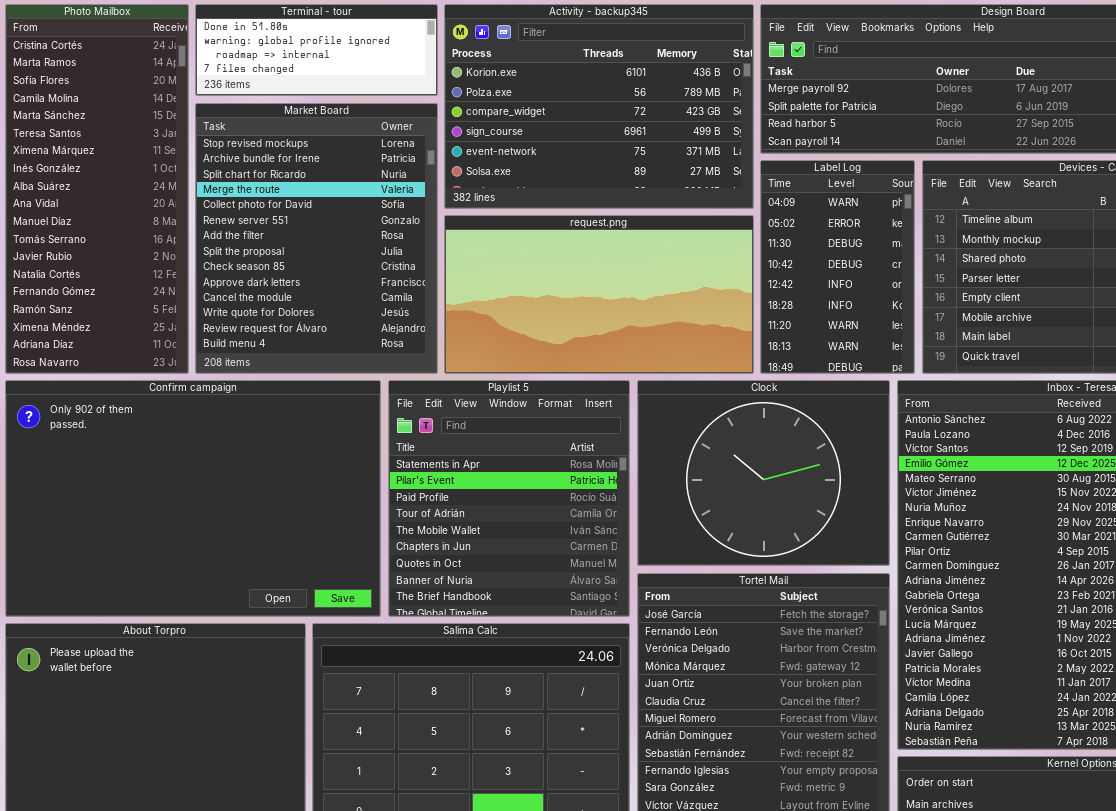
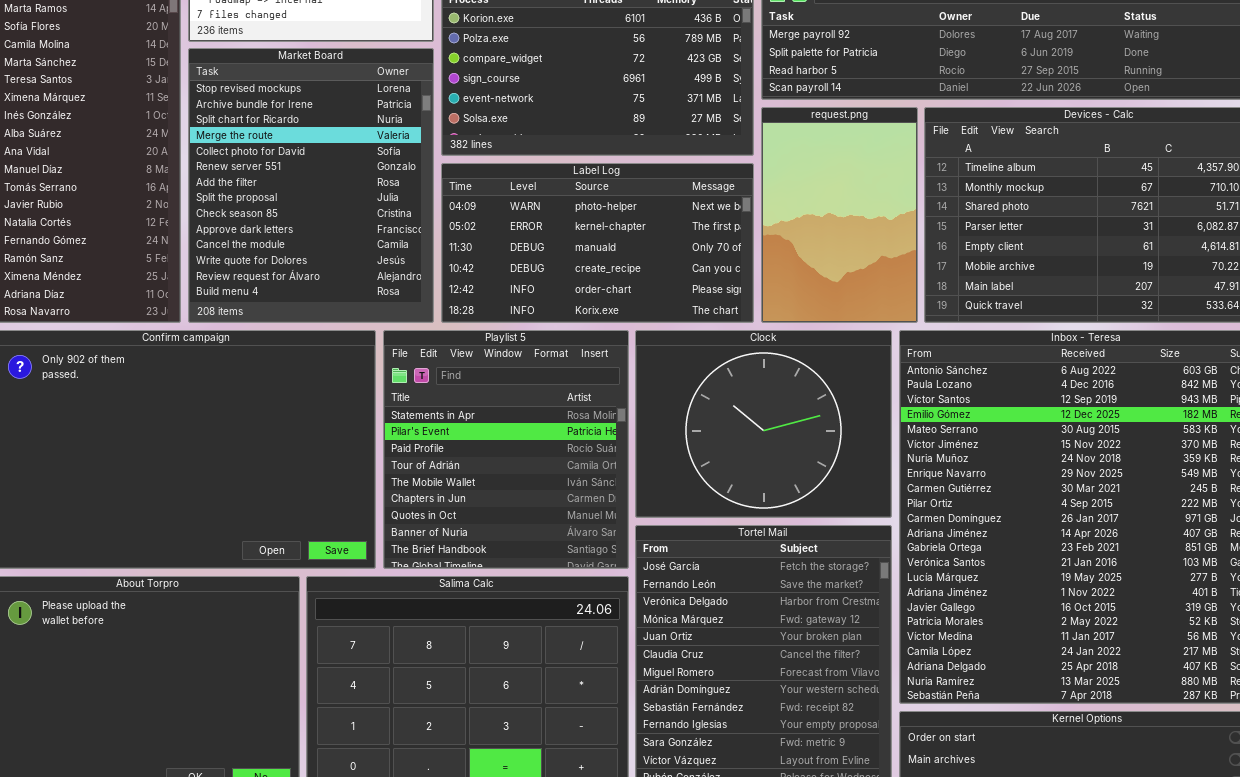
Label Log: [760,160,915,374] -> [441,163,754,323], moved, resized
request.png: [444,215,754,374] -> [761,107,918,323], moved, resized

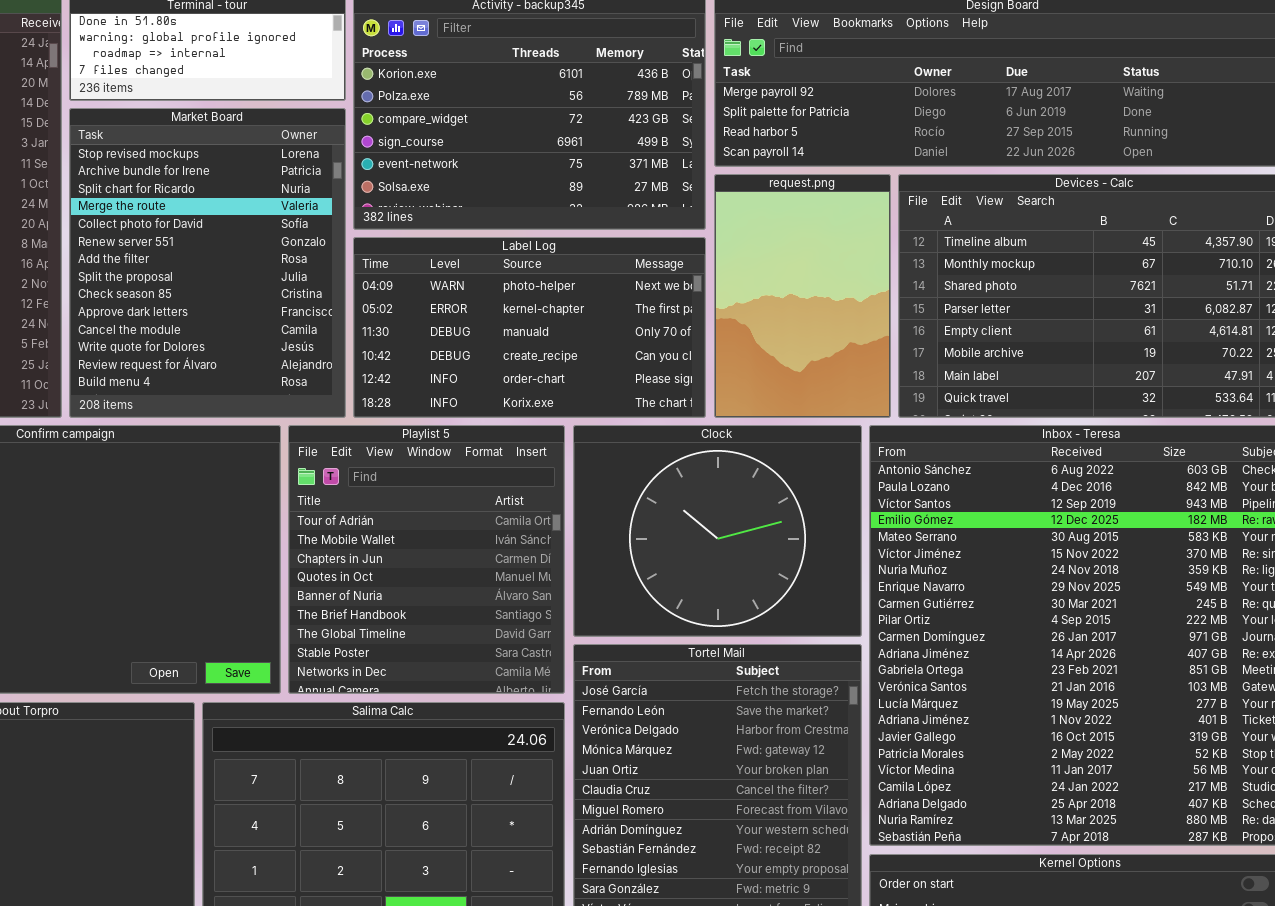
Playlist 5: [383,330,629,569] -> [288,425,565,694], scrolled down 3 rows

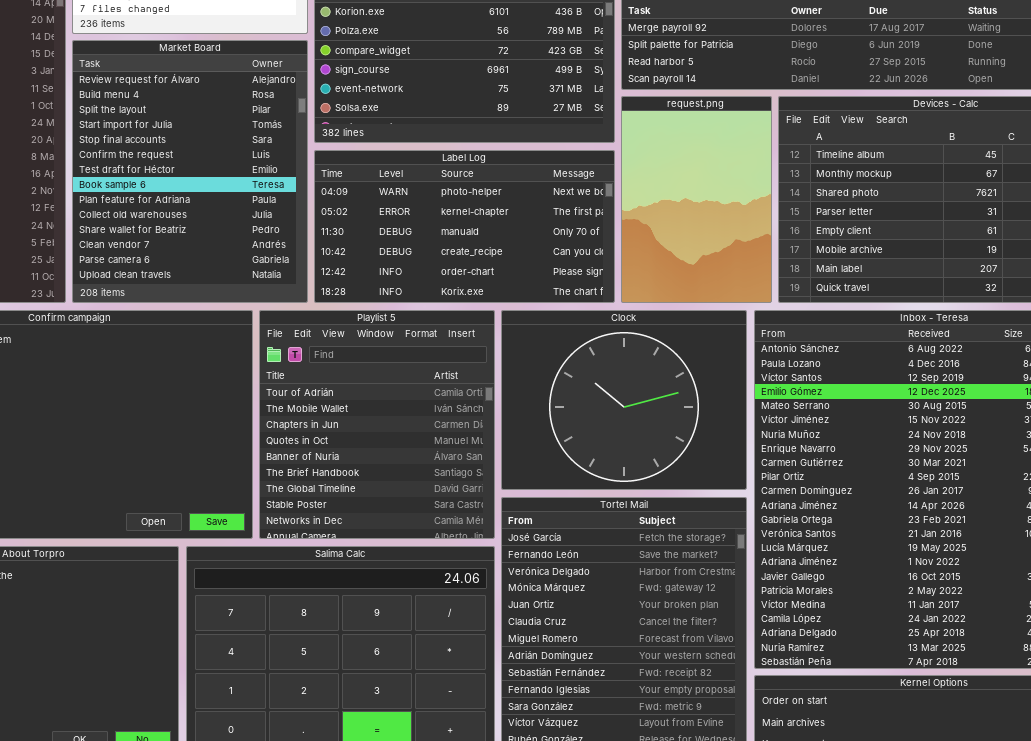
Market Board: [69,108,346,418] -> [72,40,308,303], scrolled down 12 rows

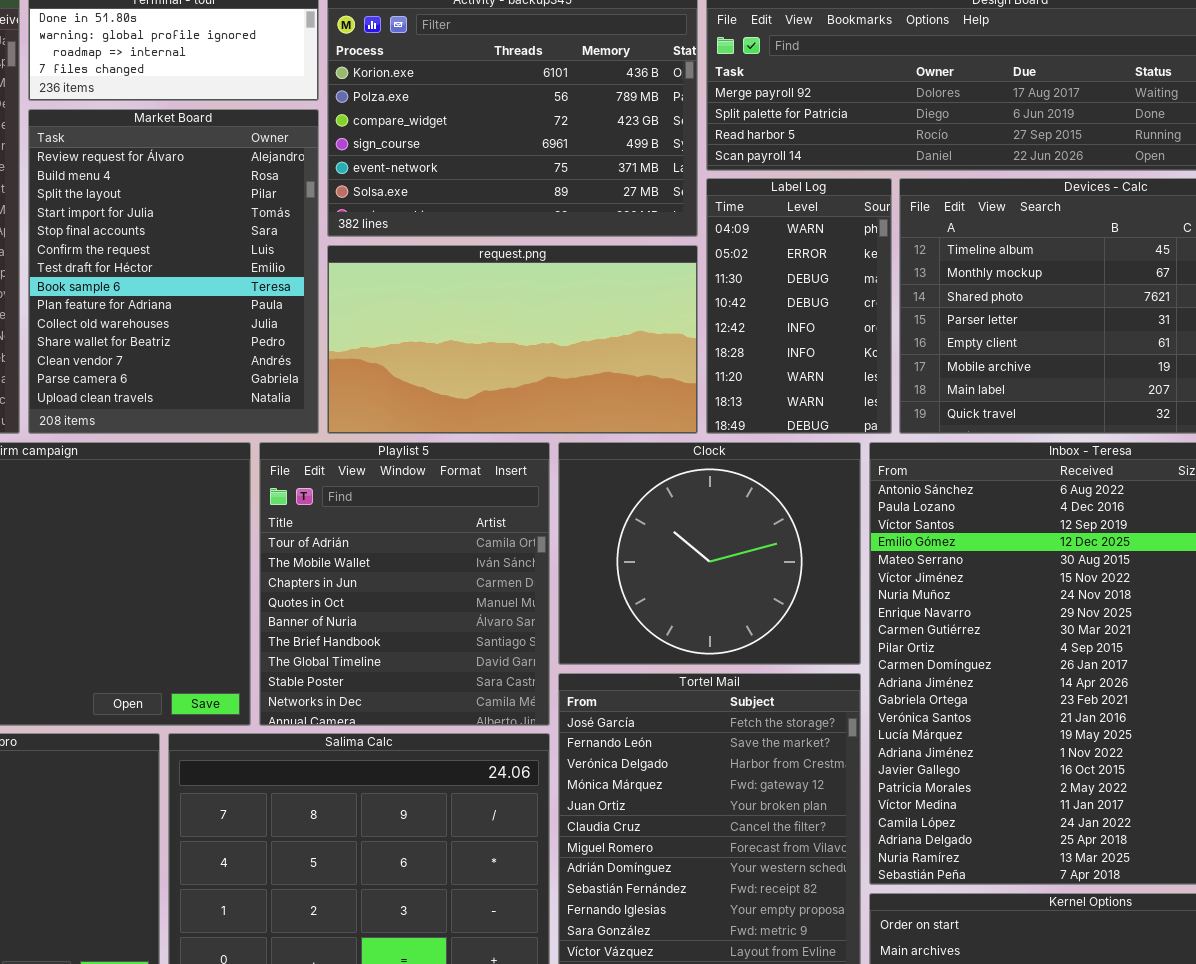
request.png: [621,96,772,303] -> [327,245,698,434], moved, resized
Label Log: [314,150,615,303] -> [706,178,892,434], moved, resized

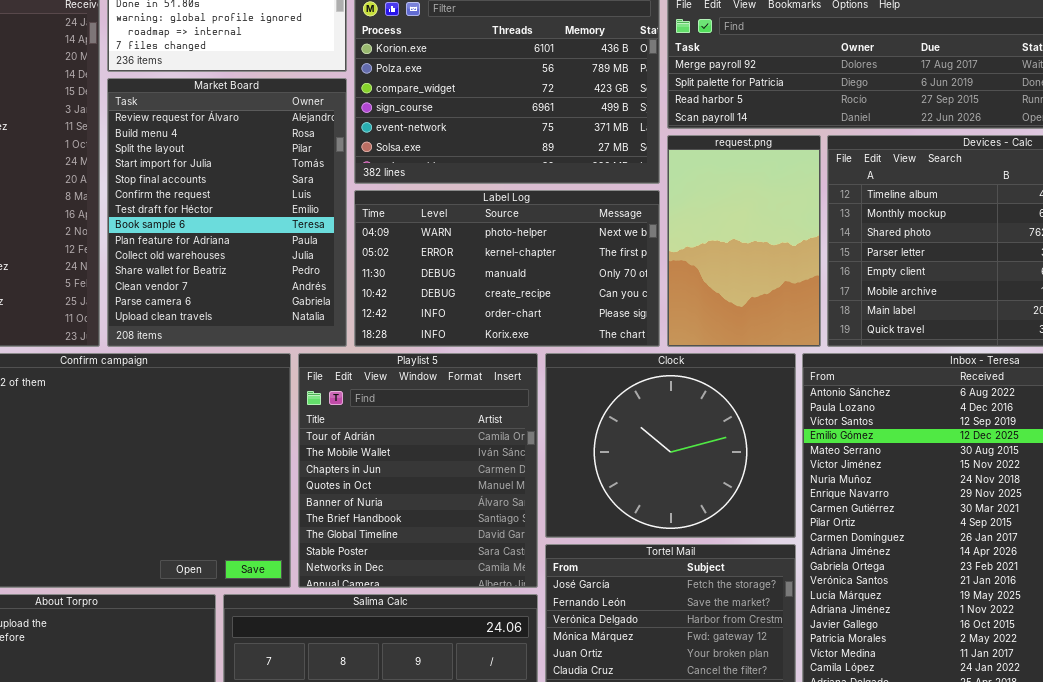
Label Log: [706,178,892,434] -> [354,190,660,347], moved, resized
request.png: [327,245,698,434] -> [667,135,821,347], moved, resized

